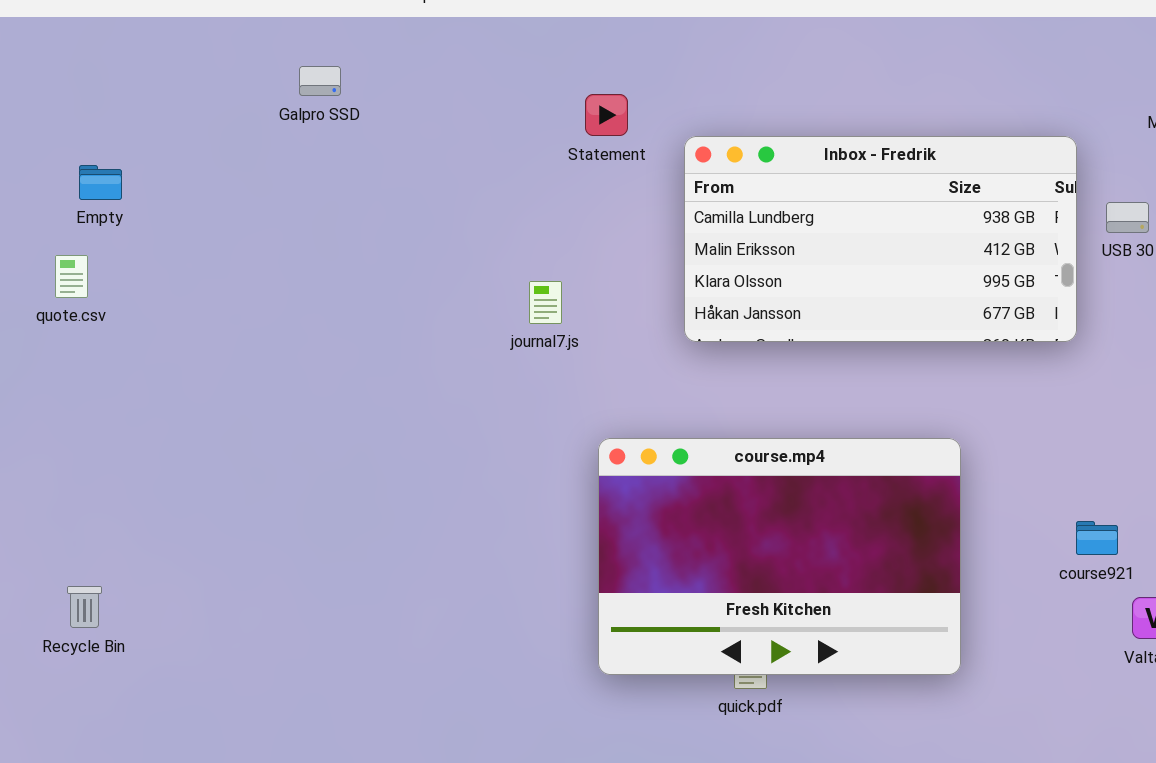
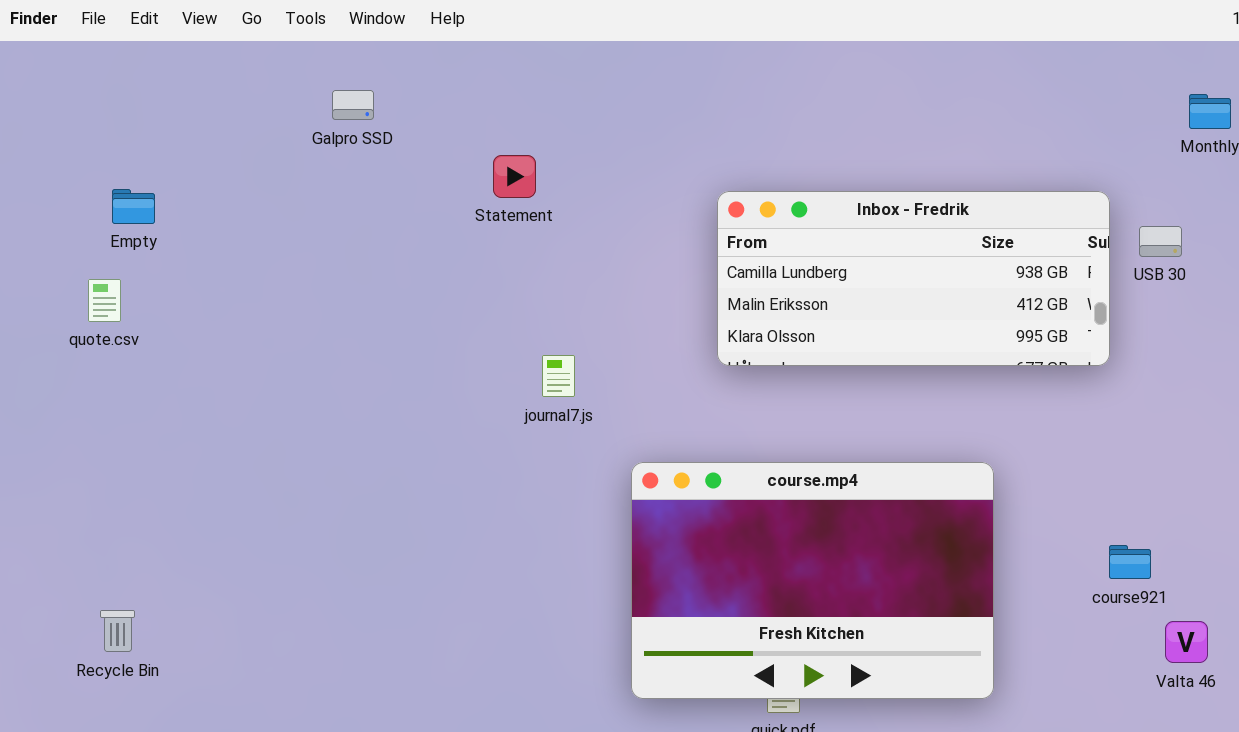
Statement: [585,94,628,136] -> [493,155,536,198], moved
Inbox - Fredrik: [684,136,1077,342] -> [717,191,1110,366], resized
journal7.js: [529,281,562,324] -> [542,355,575,397], moved

